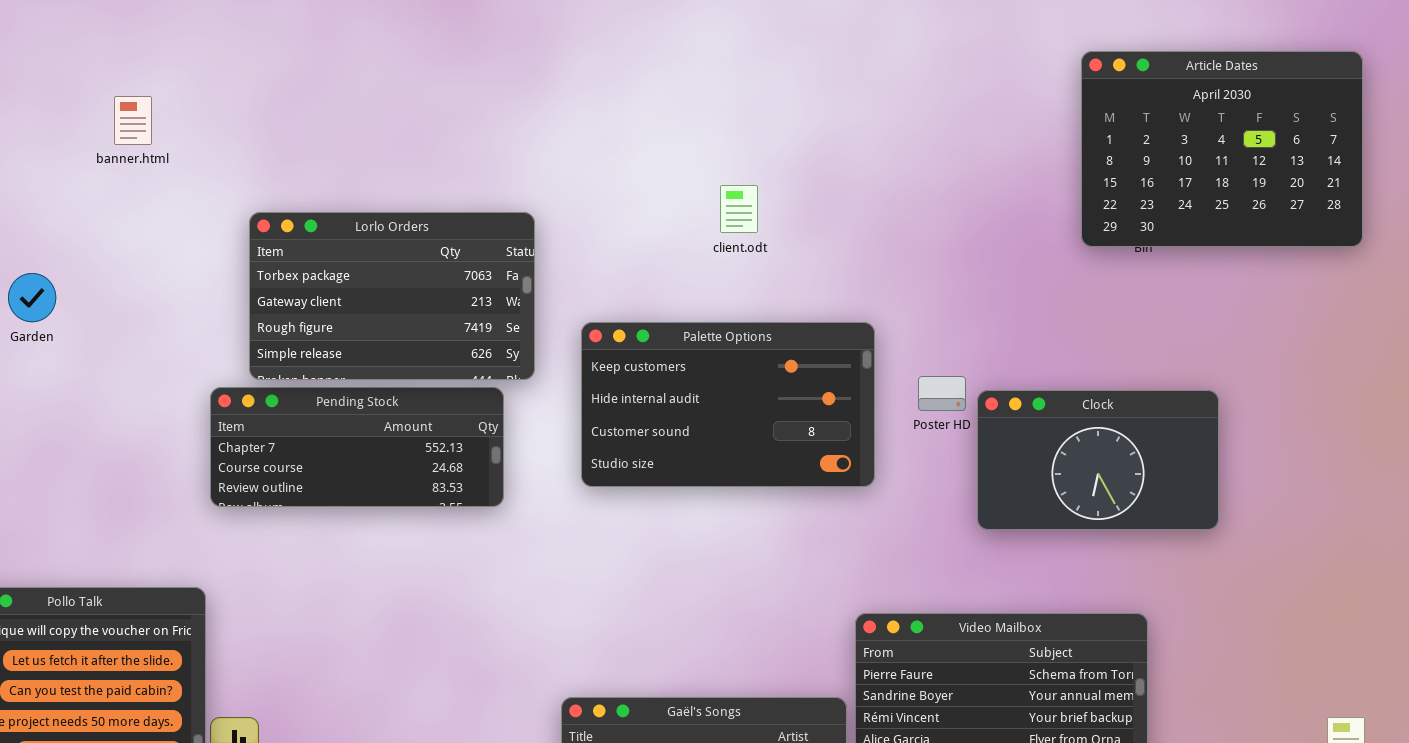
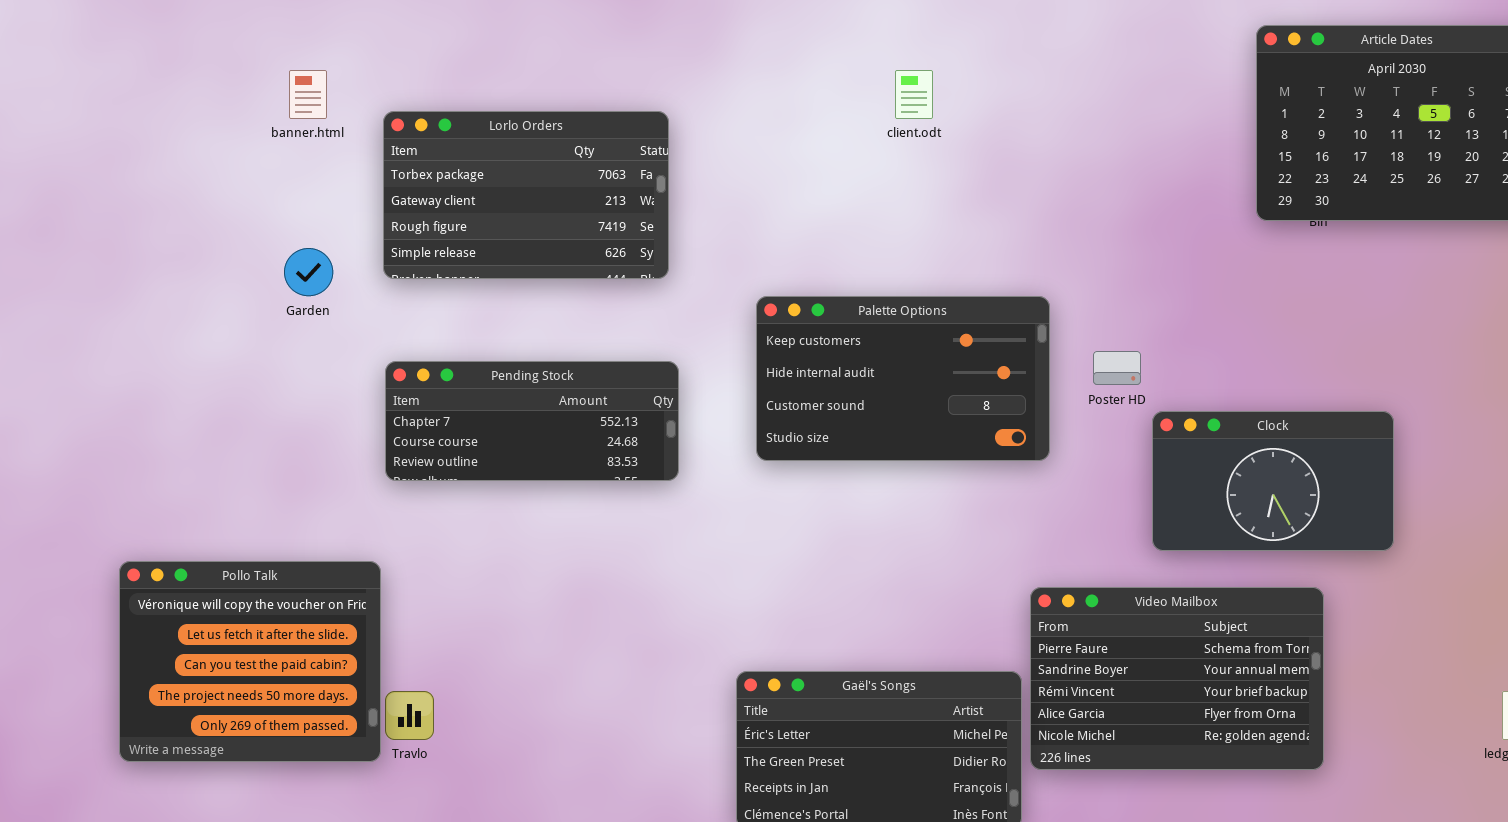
client.odt: [720,185,758,233] -> [895,70,933,119], moved
Lorlo Orders: [249,212,535,380] -> [383,111,669,279], moved
Garden: [8,273,56,322] -> [284,248,333,296], moved
Clock: [977,390,1219,530] -> [1152,411,1394,551], moved

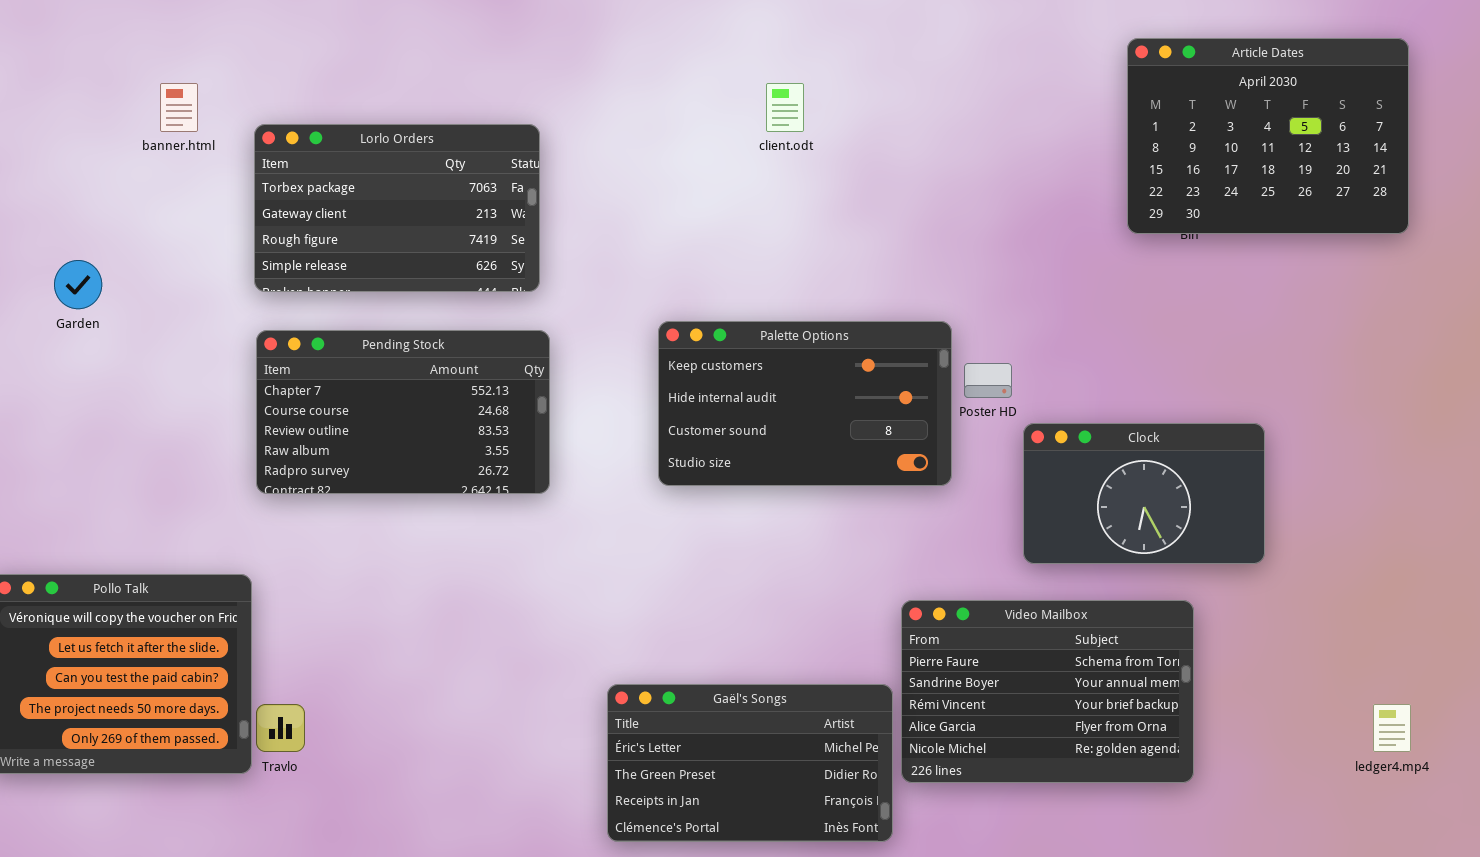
Garden: [284,248,333,296] -> [54,260,102,309], moved
Palette Options: [756,296,1050,461] -> [658,321,952,486], moved
Pending Stock: [385,361,679,481] -> [256,330,550,494], resized

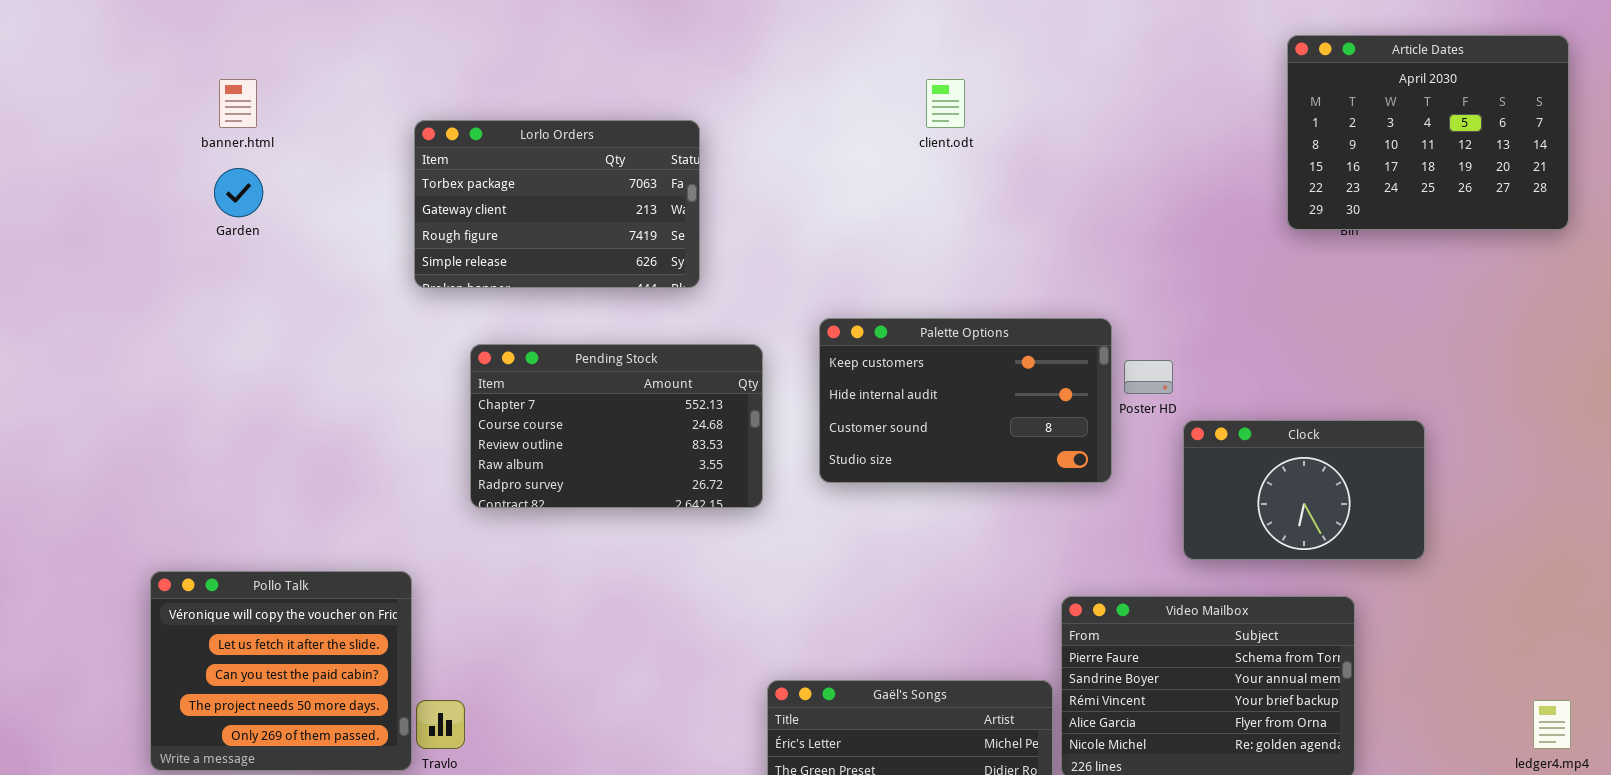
banner.html: [160,83,198,132] -> [219,79,257,128], moved
Garden: [54,260,102,309] -> [214,168,263,217], moved
Pending Stock: [256,330,550,494] -> [470,344,763,508], moved

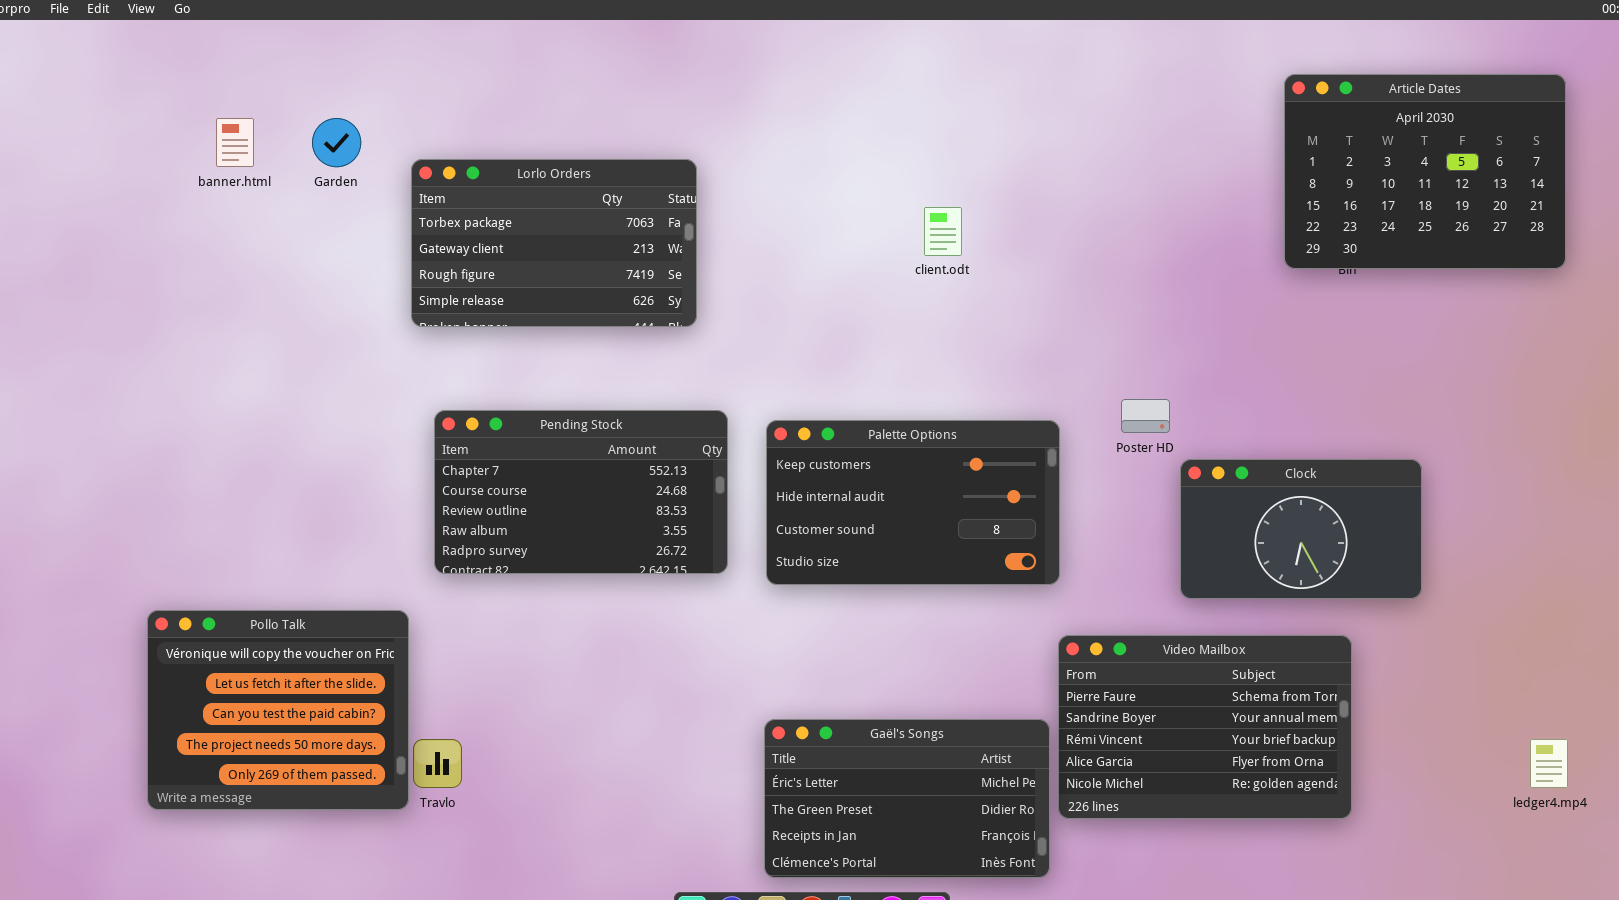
client.odt: [926,79,965,128] -> [924,207,962,256], moved
Garden: [214,168,263,217] -> [312,118,361,167], moved
Palette Options: [819,318,1112,483] -> [766,420,1060,585], moved
Pending Stock: [470,344,763,508] -> [434,410,728,574], moved

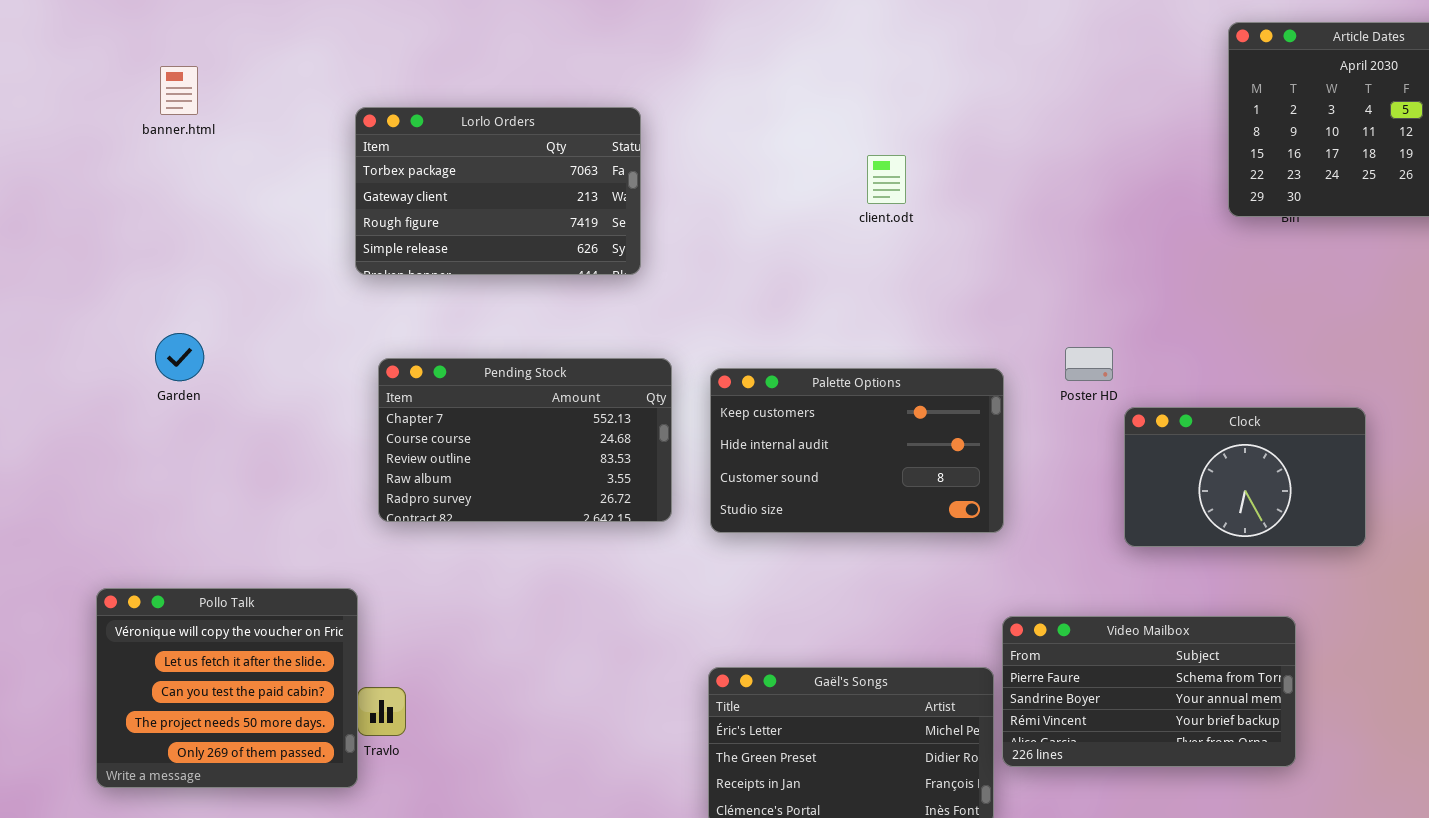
Garden: [312,118,361,167] -> [155,333,204,381], moved
Pollo Talk: [147,610,409,810] -> [96,588,358,788], moved
Video Mailbox: [1058,635,1352,819] -> [1002,616,1296,767], resized

